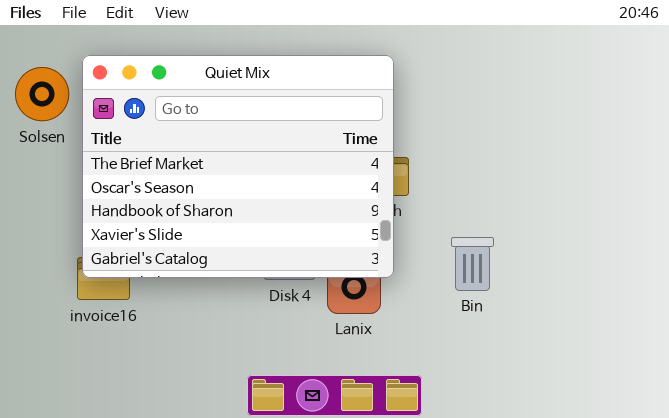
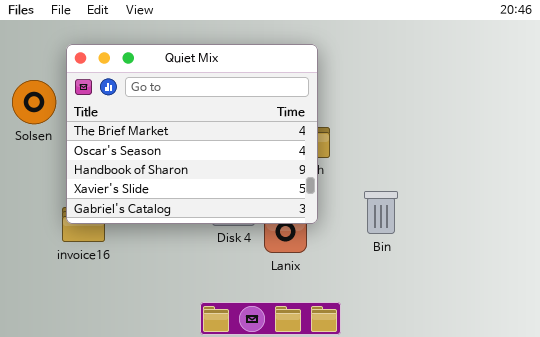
Solsen: [15,67,69,121] -> [12,80,56,124], moved

